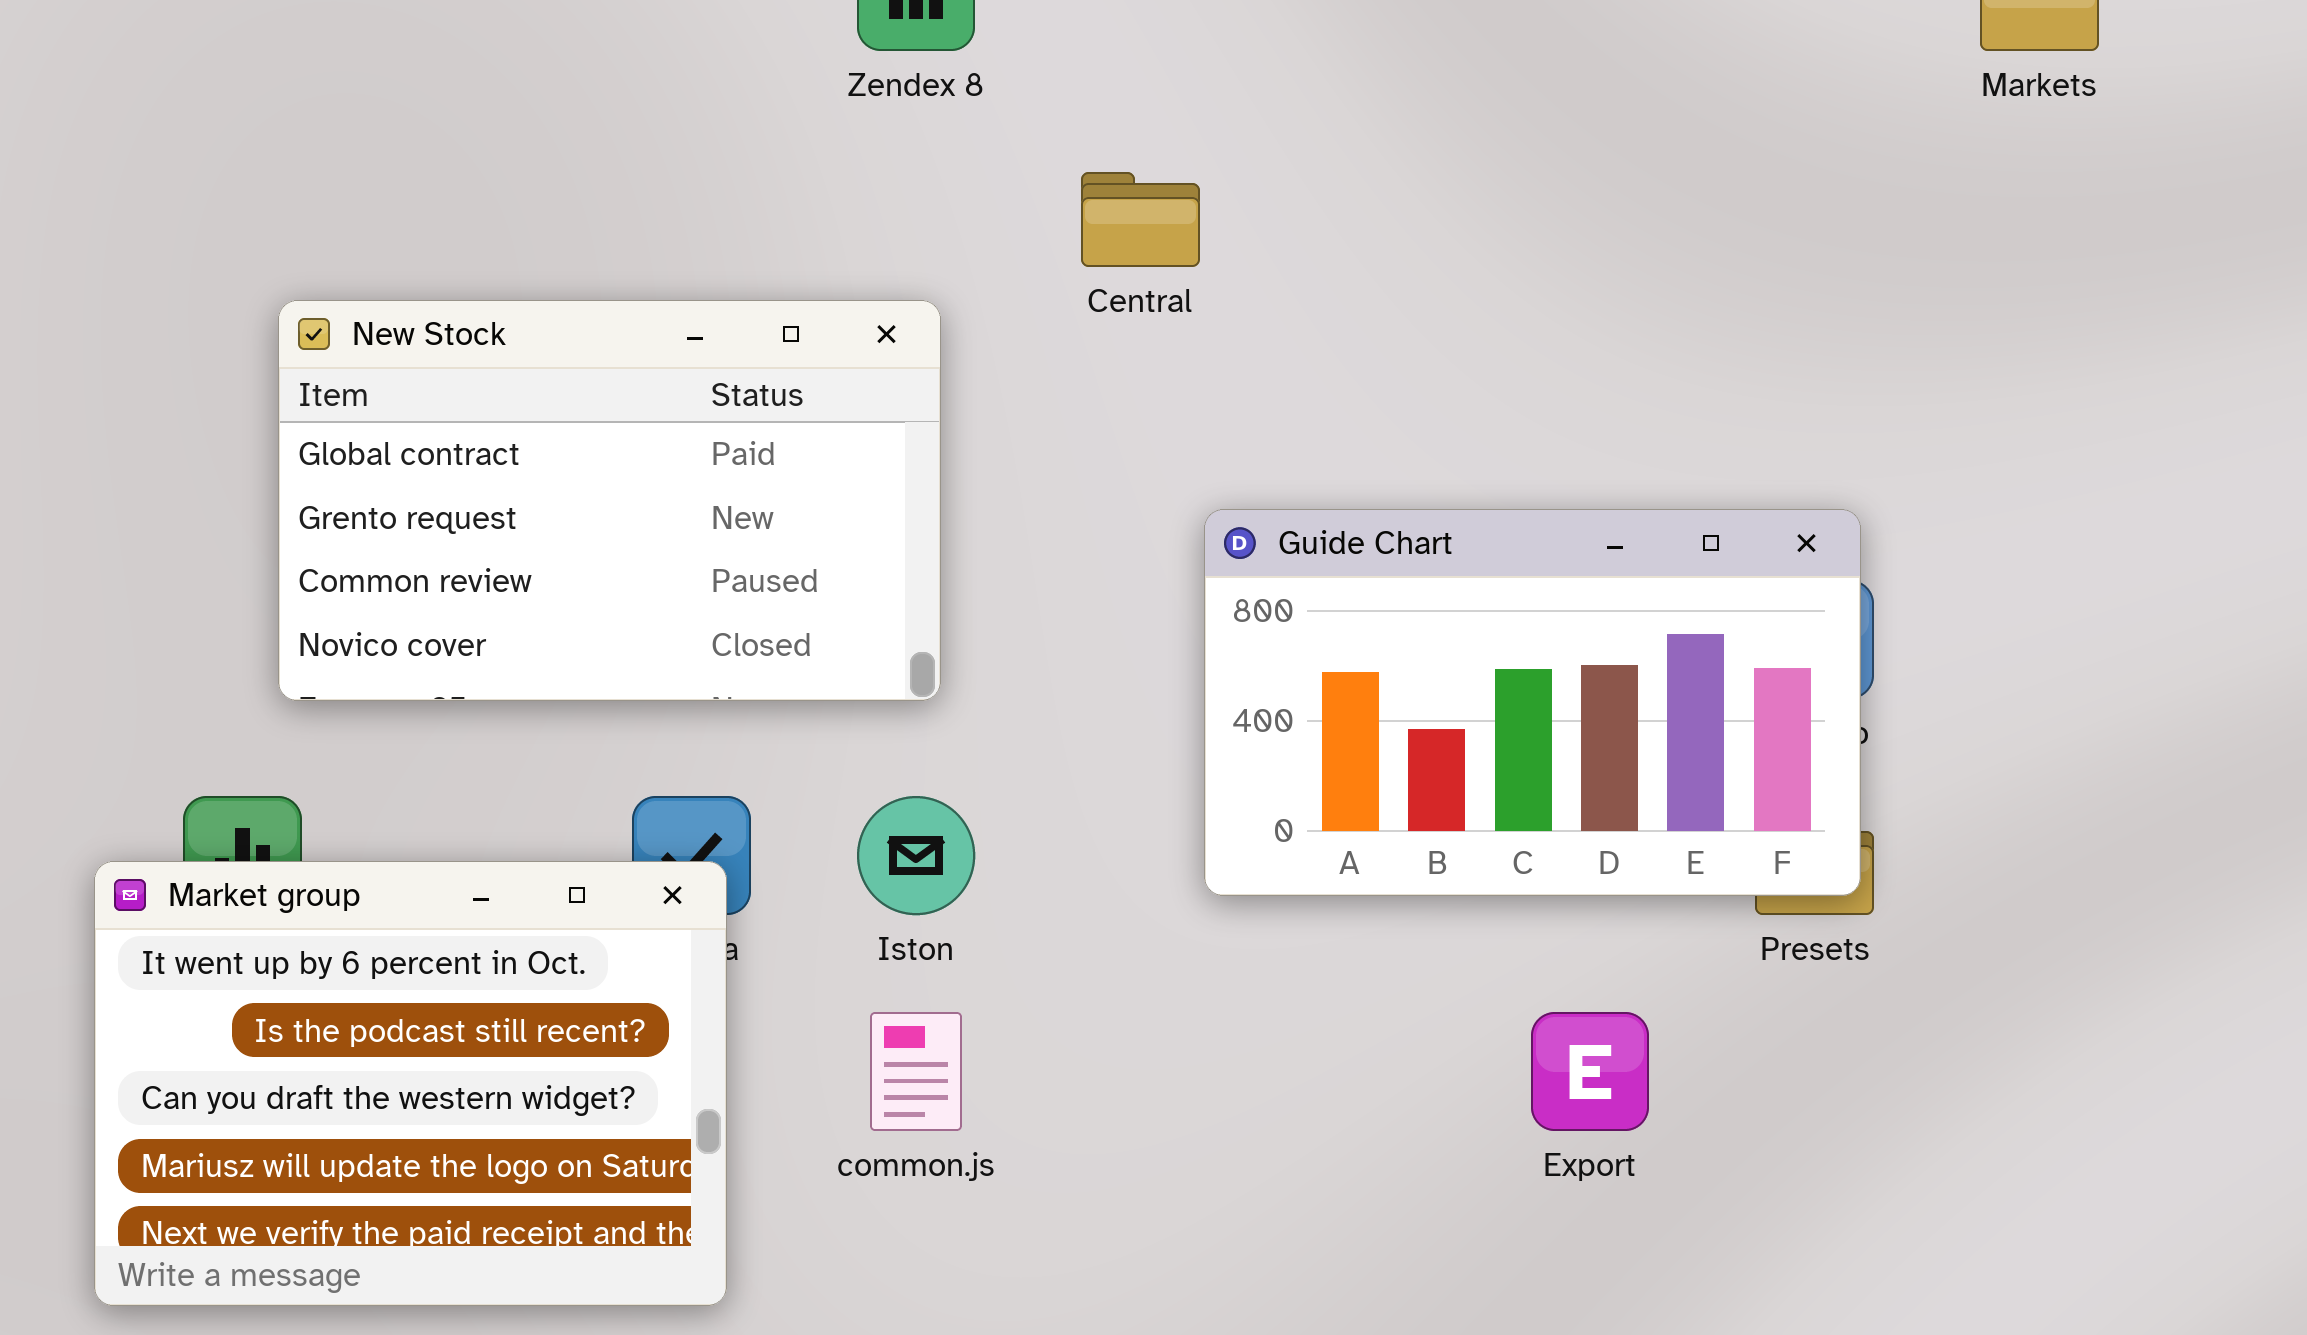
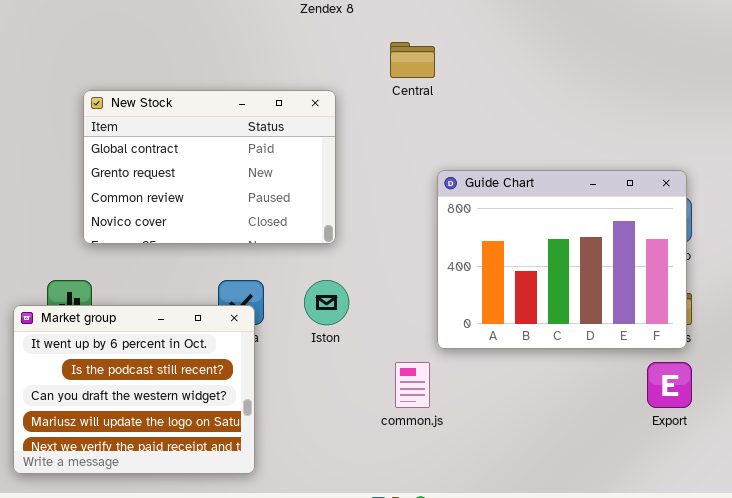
Guide Chart: [1204,509,1861,896] -> [437,170,687,349], resized
common.js: [870,1012,962,1131] -> [395,362,430,408], moved
Export: [1531,1012,1649,1131] -> [647,362,692,408], moved

